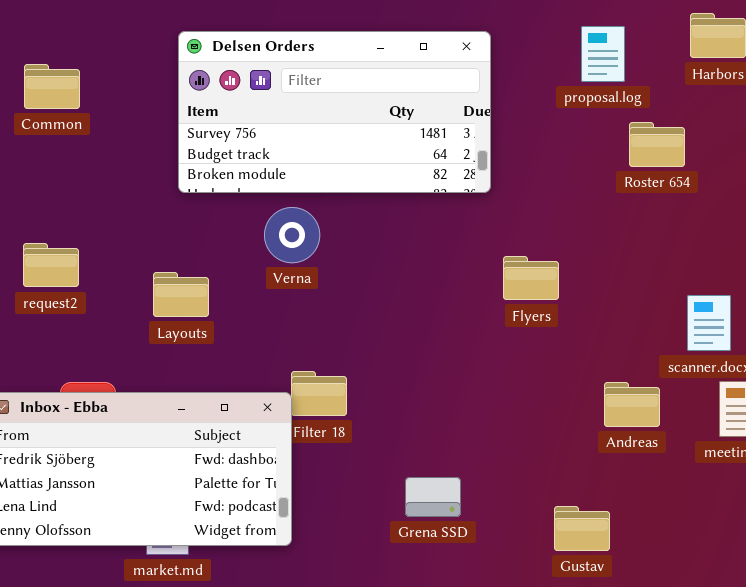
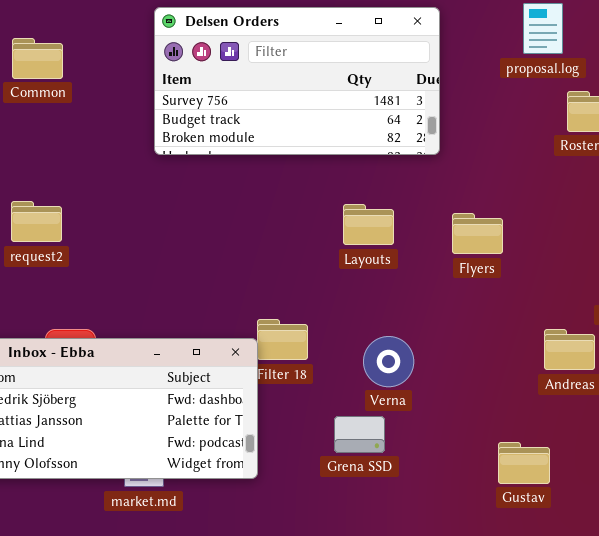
Verna: [264,207,320,263] -> [363,336,414,387], moved
Layouts: [153,272,209,317] -> [343,204,394,245], moved
Grena SSD: [405,477,461,517] -> [334,416,385,453], moved

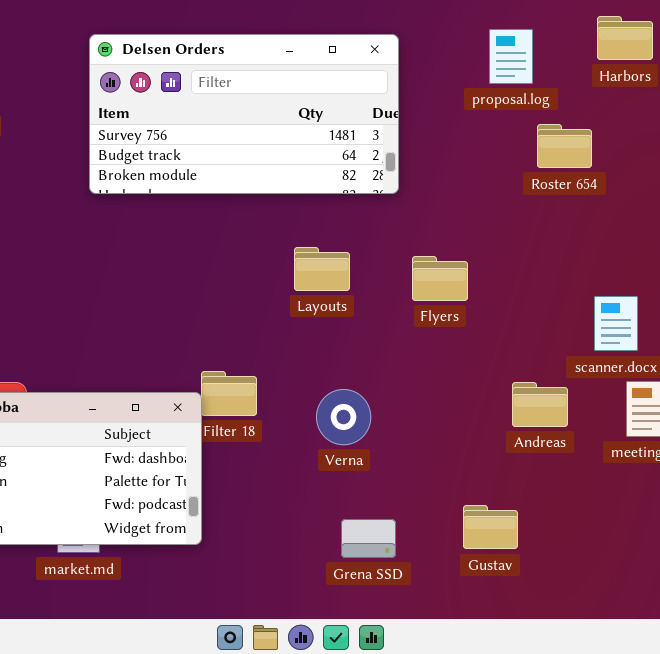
Grena SSD: [334,416,385,453] -> [341,519,396,558], moved

